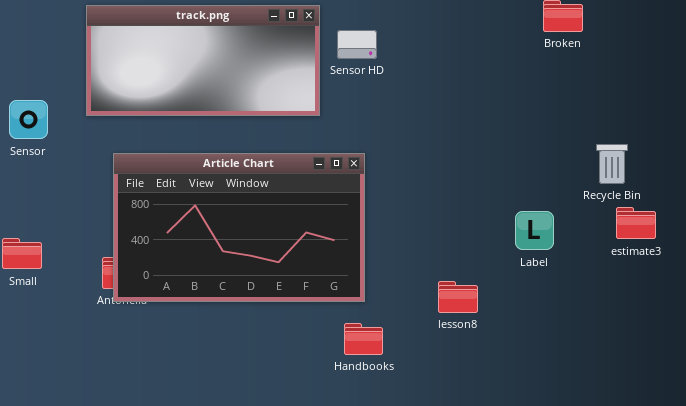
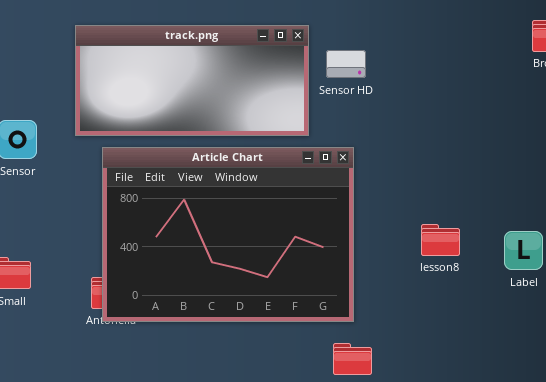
Article Chart: [113,153,365,302] -> [102,147,354,322], resized
lesson8: [438,281,478,313] -> [421,224,460,256], moved

